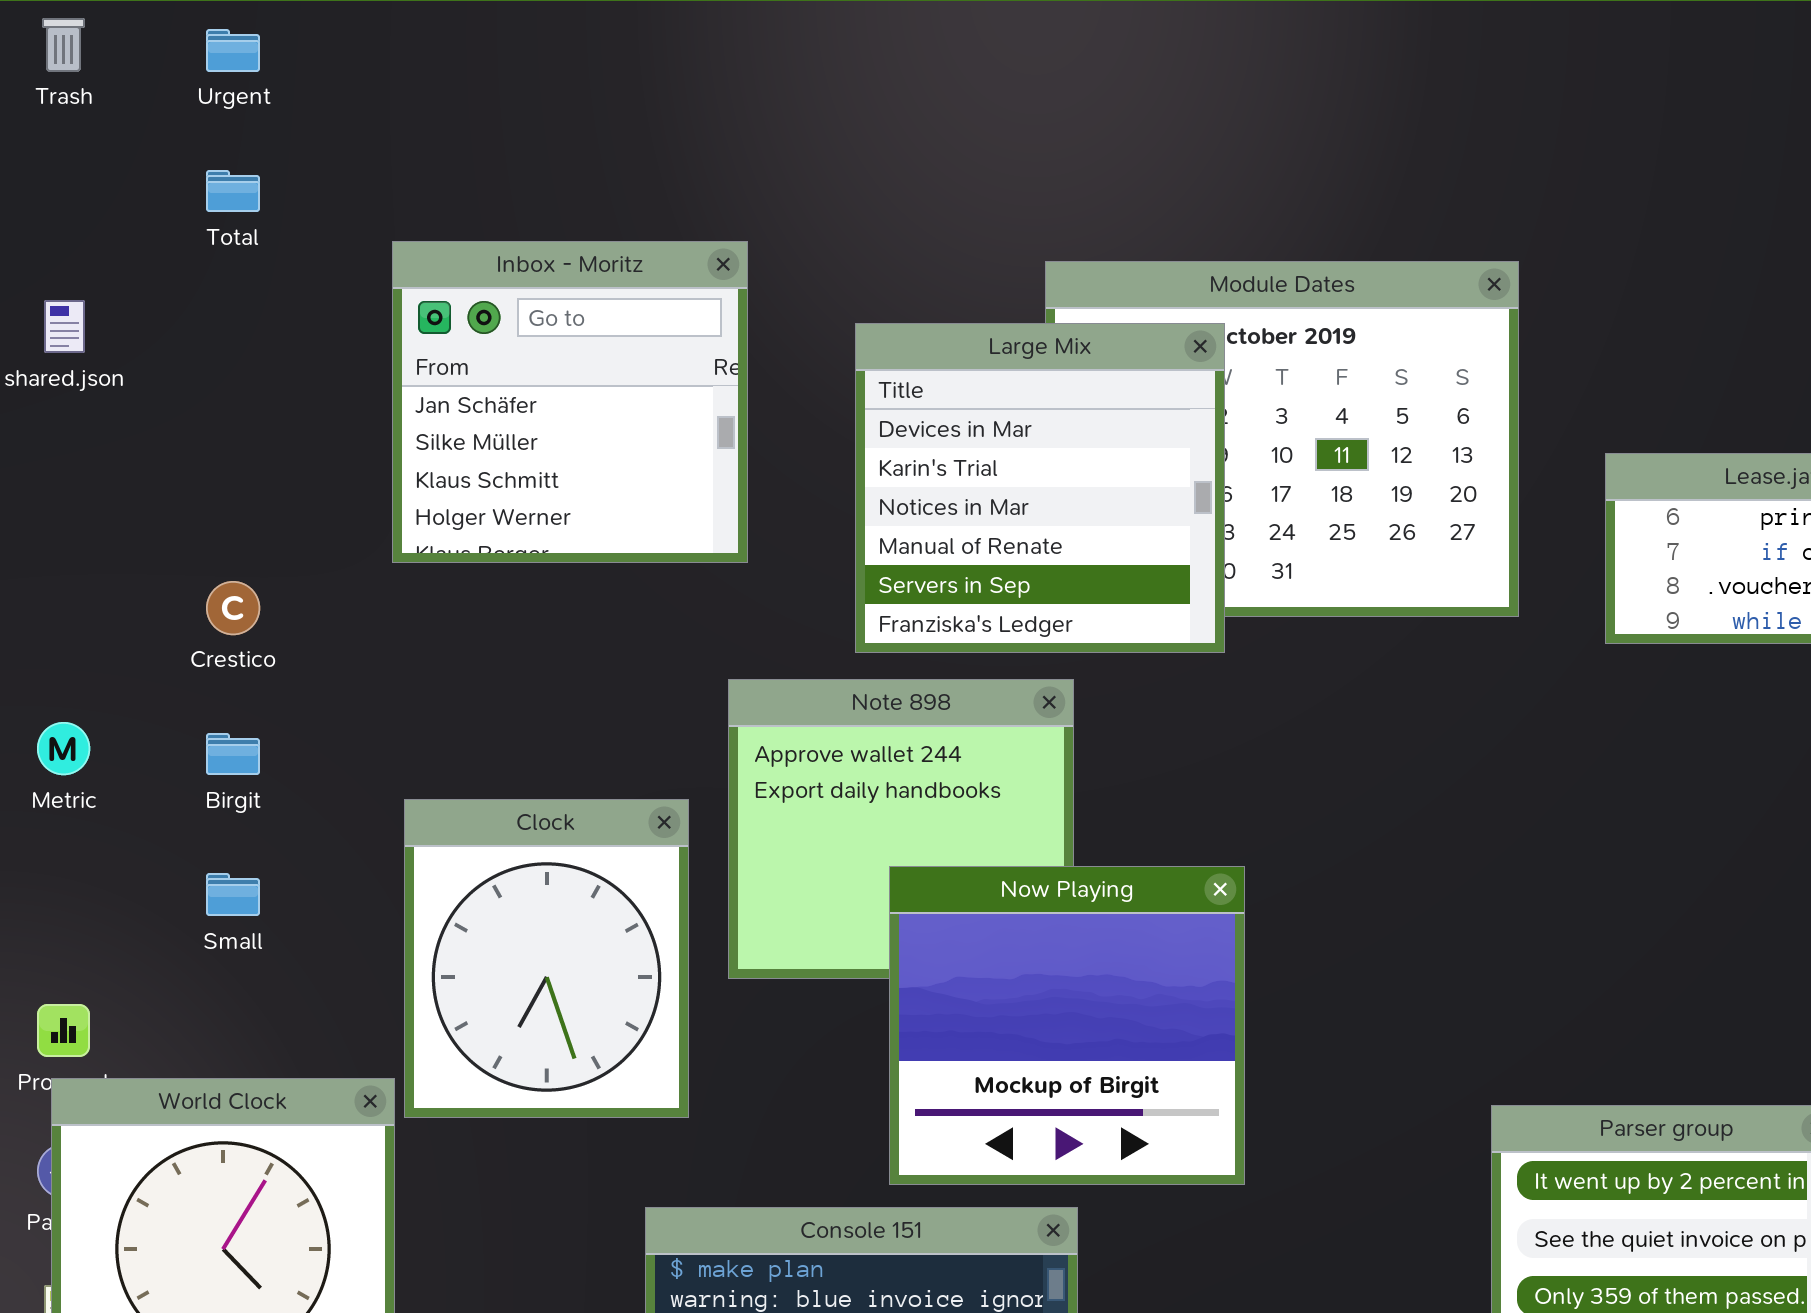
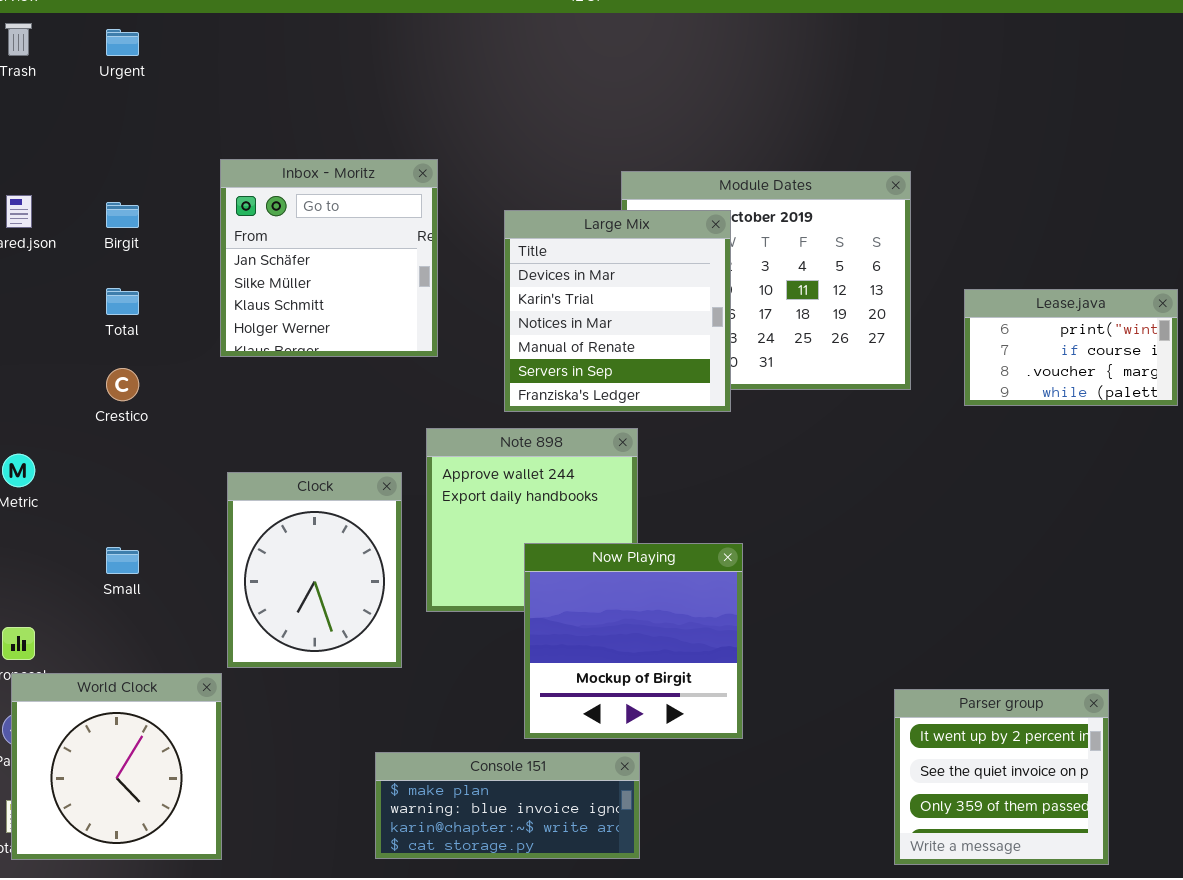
Total: [206,170,260,212] -> [106,288,139,315], moved
Birgit: [206,733,260,775] -> [106,202,139,228], moved
Clock: [404,799,689,1118] -> [227,472,402,668], moved

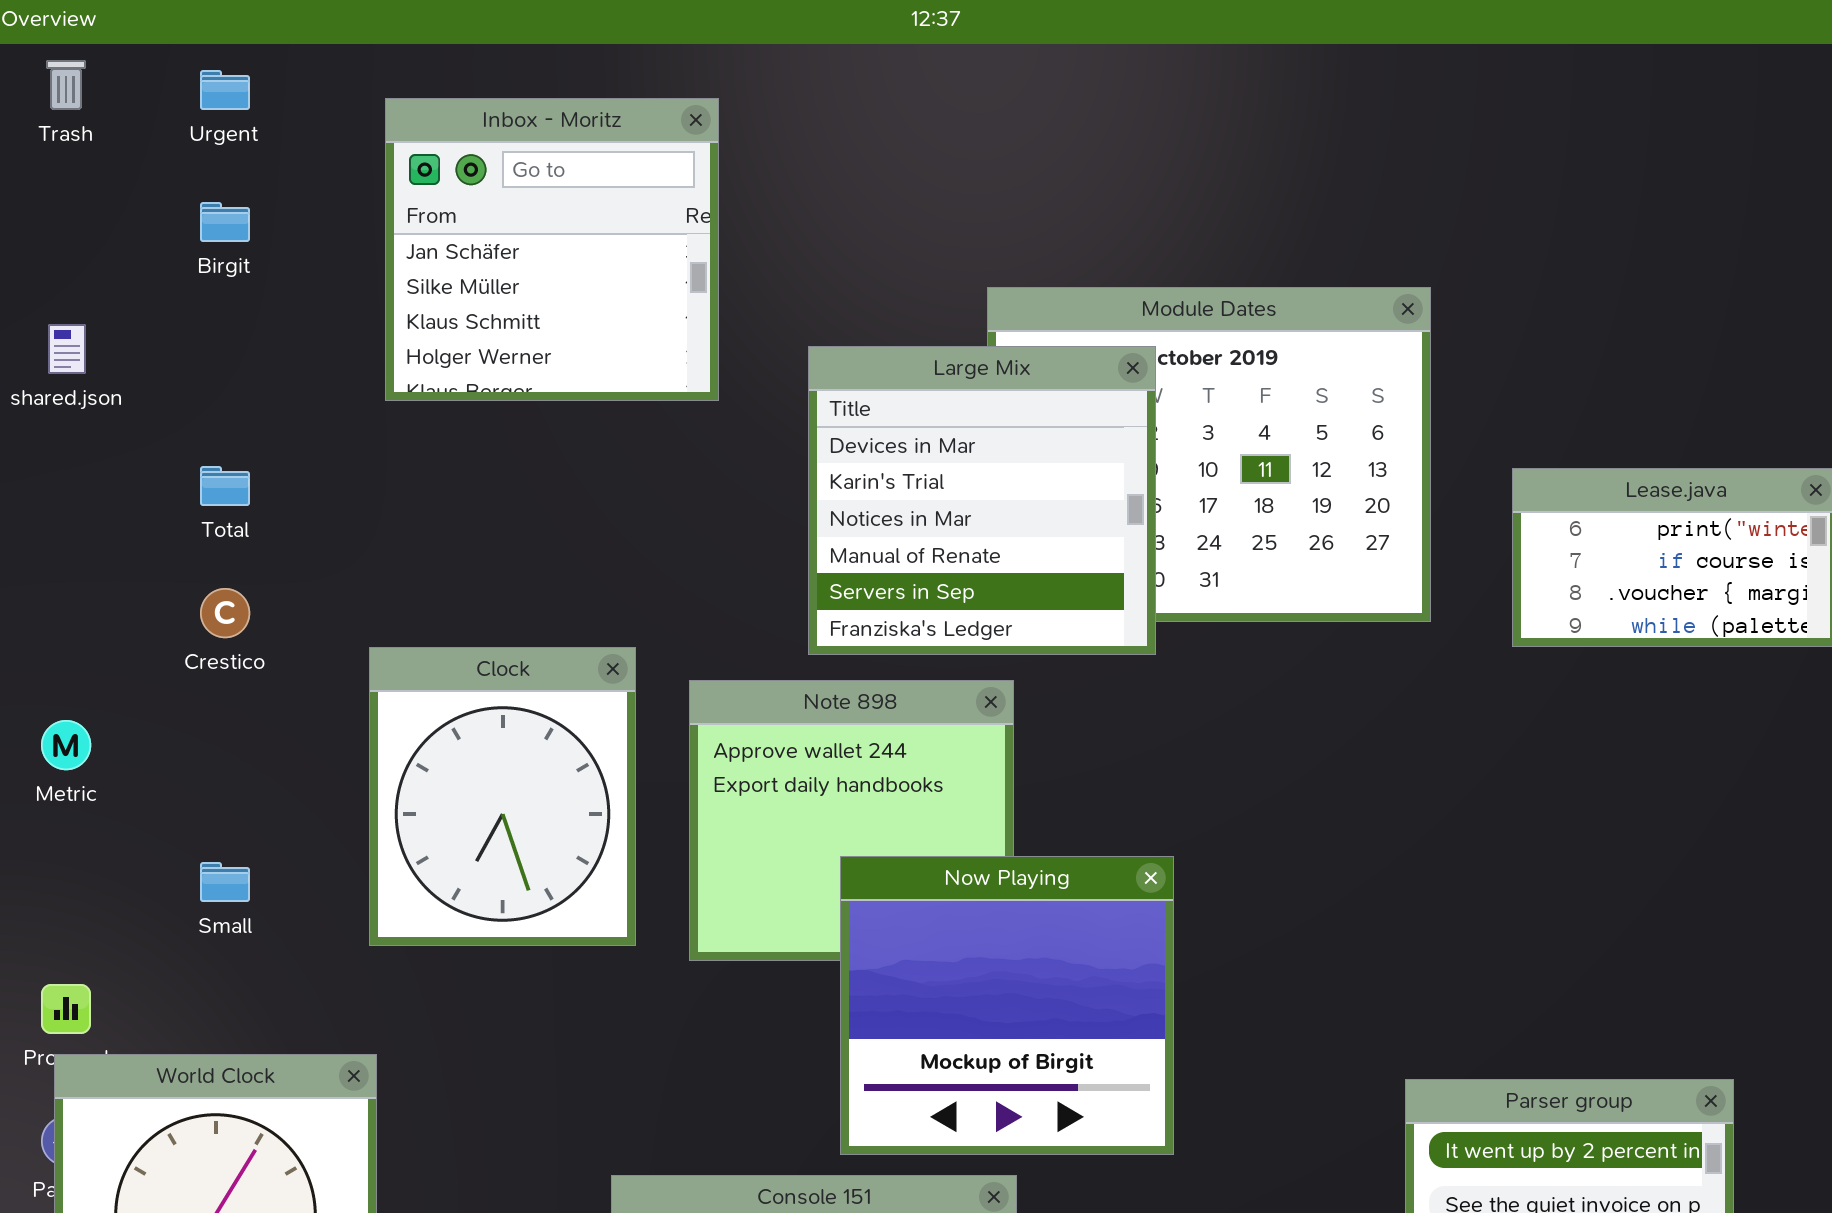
Inbox - Moritz: [220,159,438,357] -> [385,98,719,401], moved
Birgit: [106,202,139,228] -> [200,202,250,242], moved
Clock: [227,472,402,668] -> [369,647,636,946], moved

